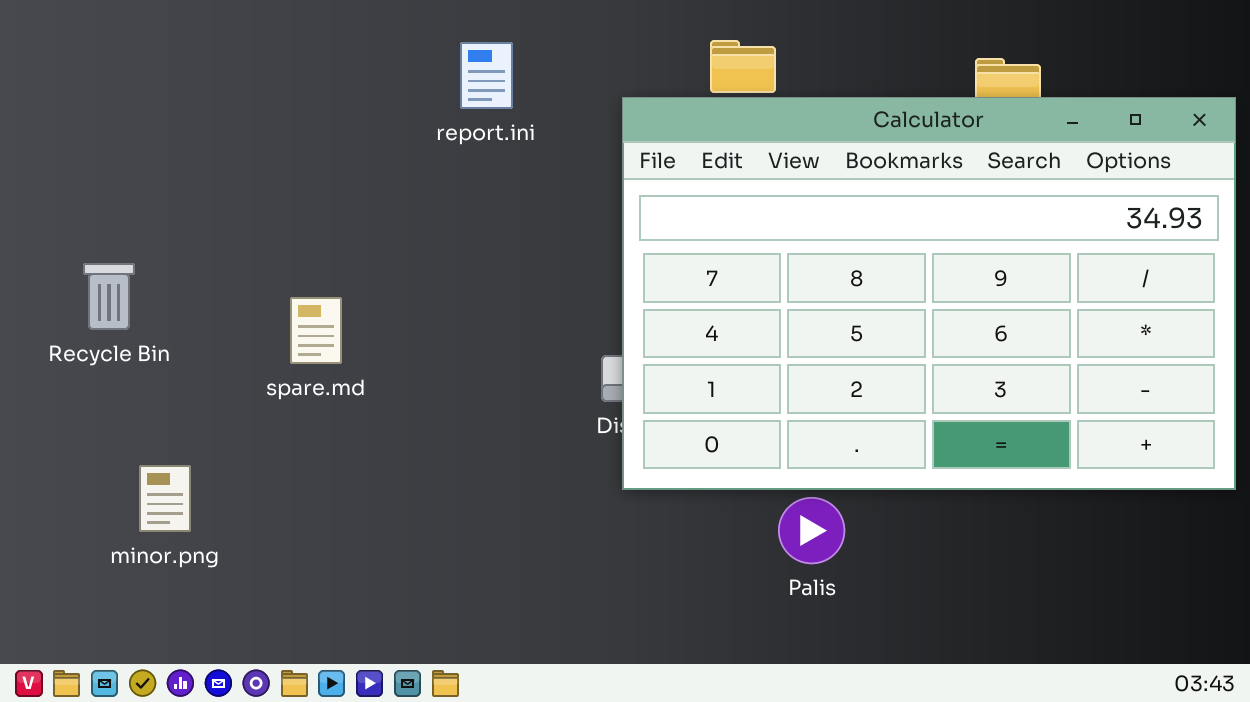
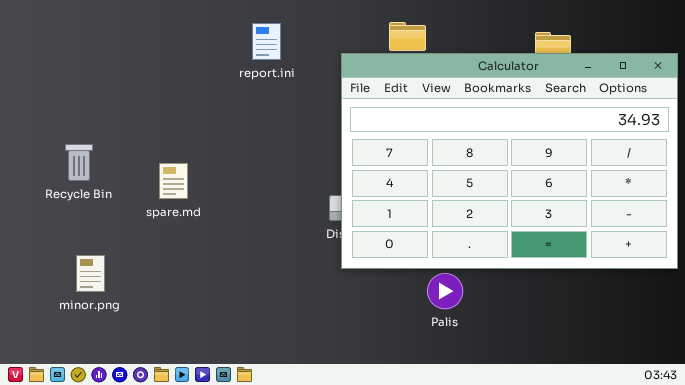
Recycle Bin: [83,263,135,330] -> [65,144,93,181], moved

